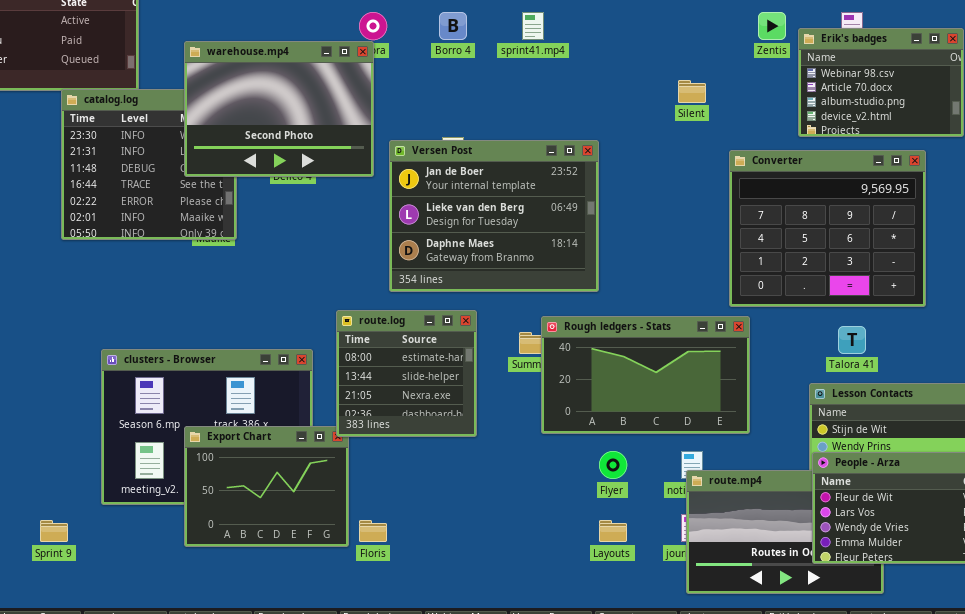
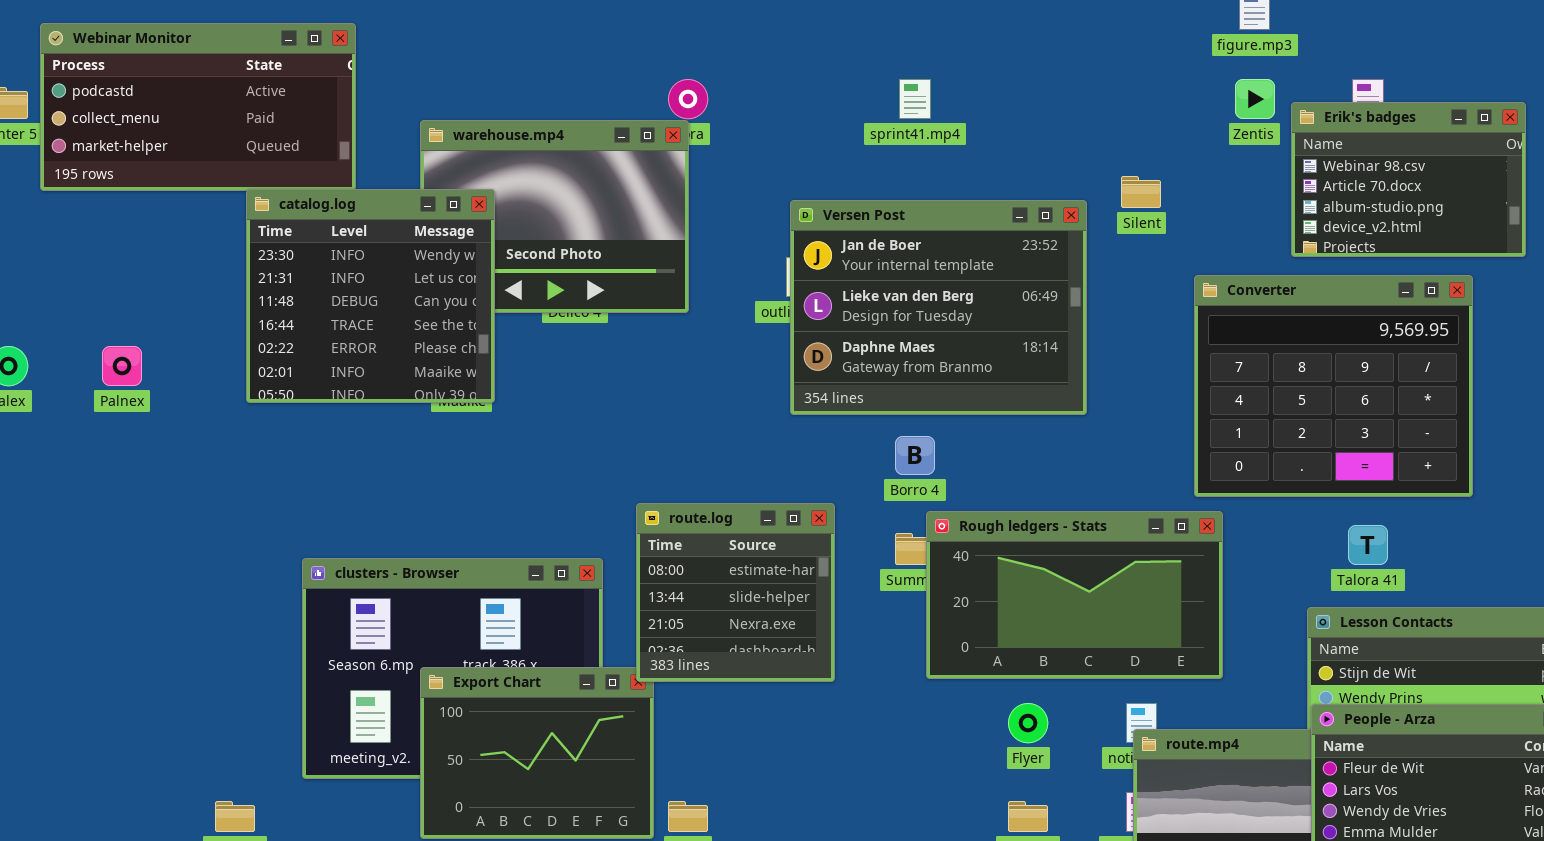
Borro 4: [439,12,467,40] -> [895,436,935,475], moved
catalog.log: [61,89,237,240] -> [246,189,495,403], raised
Versen Post: [389,140,599,292] -> [790,200,1087,415], moved

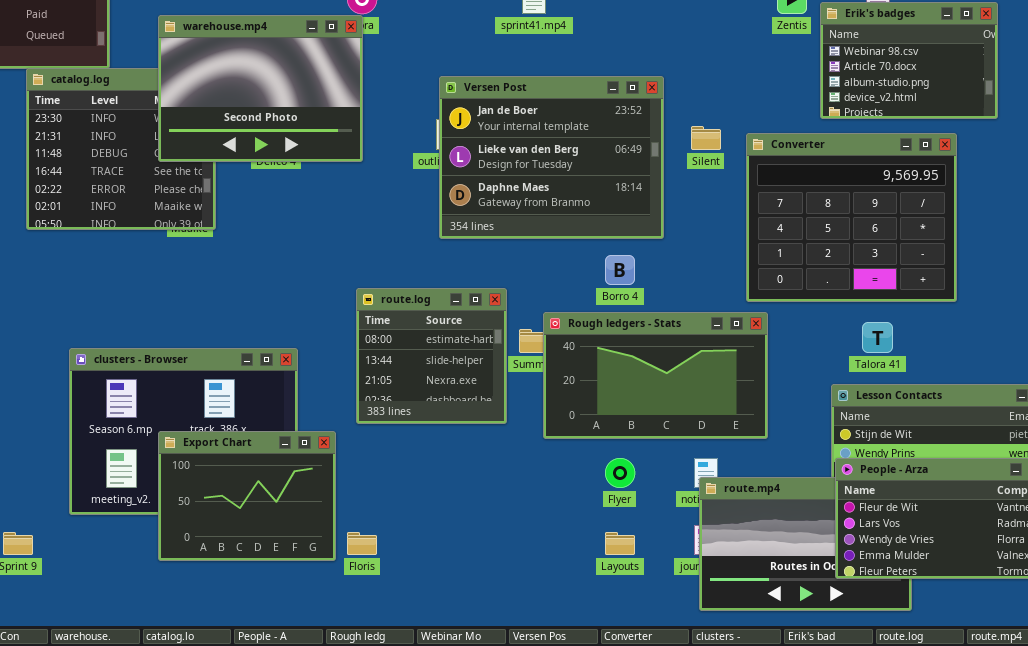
warehouse.mp4: [420,120,689,313] -> [158,15,363,162], raised
Silent: [1121,176,1161,208] -> [691,126,721,150], moved
Borro 4: [895,436,935,475] -> [605,255,635,285], moved
route.log: [636,503,835,682] -> [356,288,507,424], moved

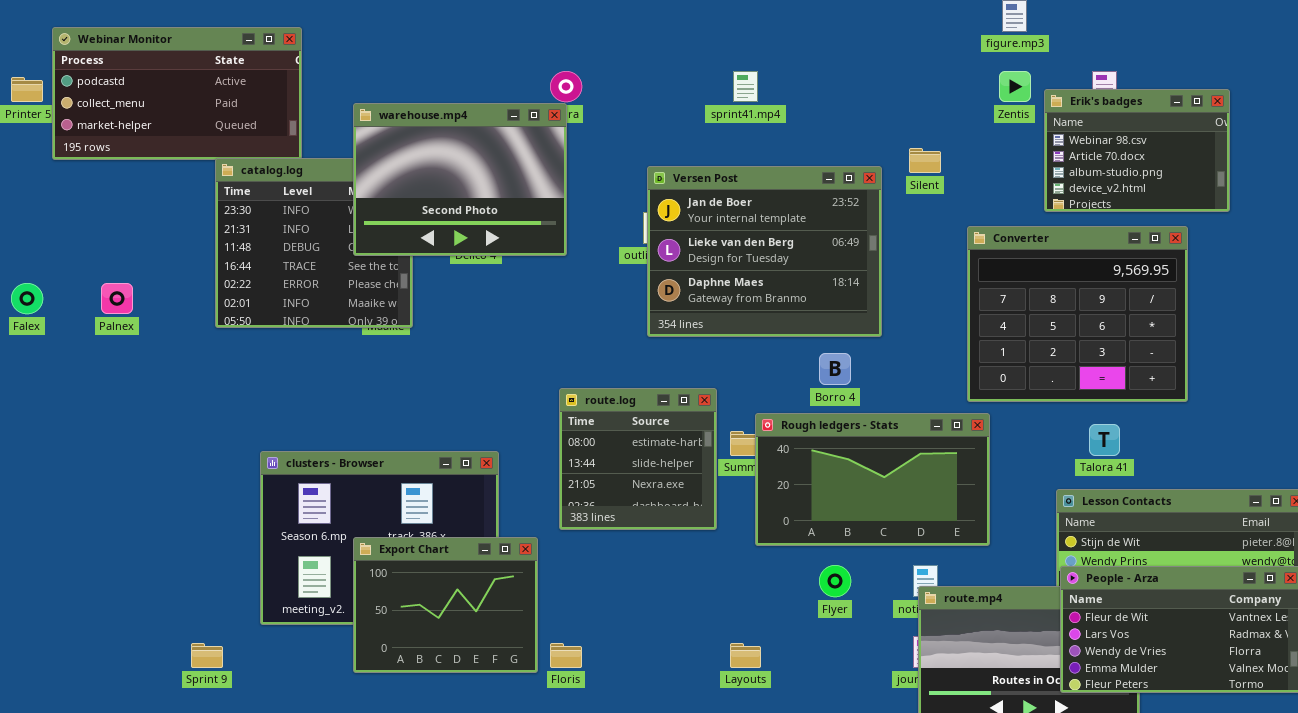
Silent: [691,126,721,150] -> [909,148,941,173], moved
Layouts: [605,532,635,555] -> [730,643,761,668], moved

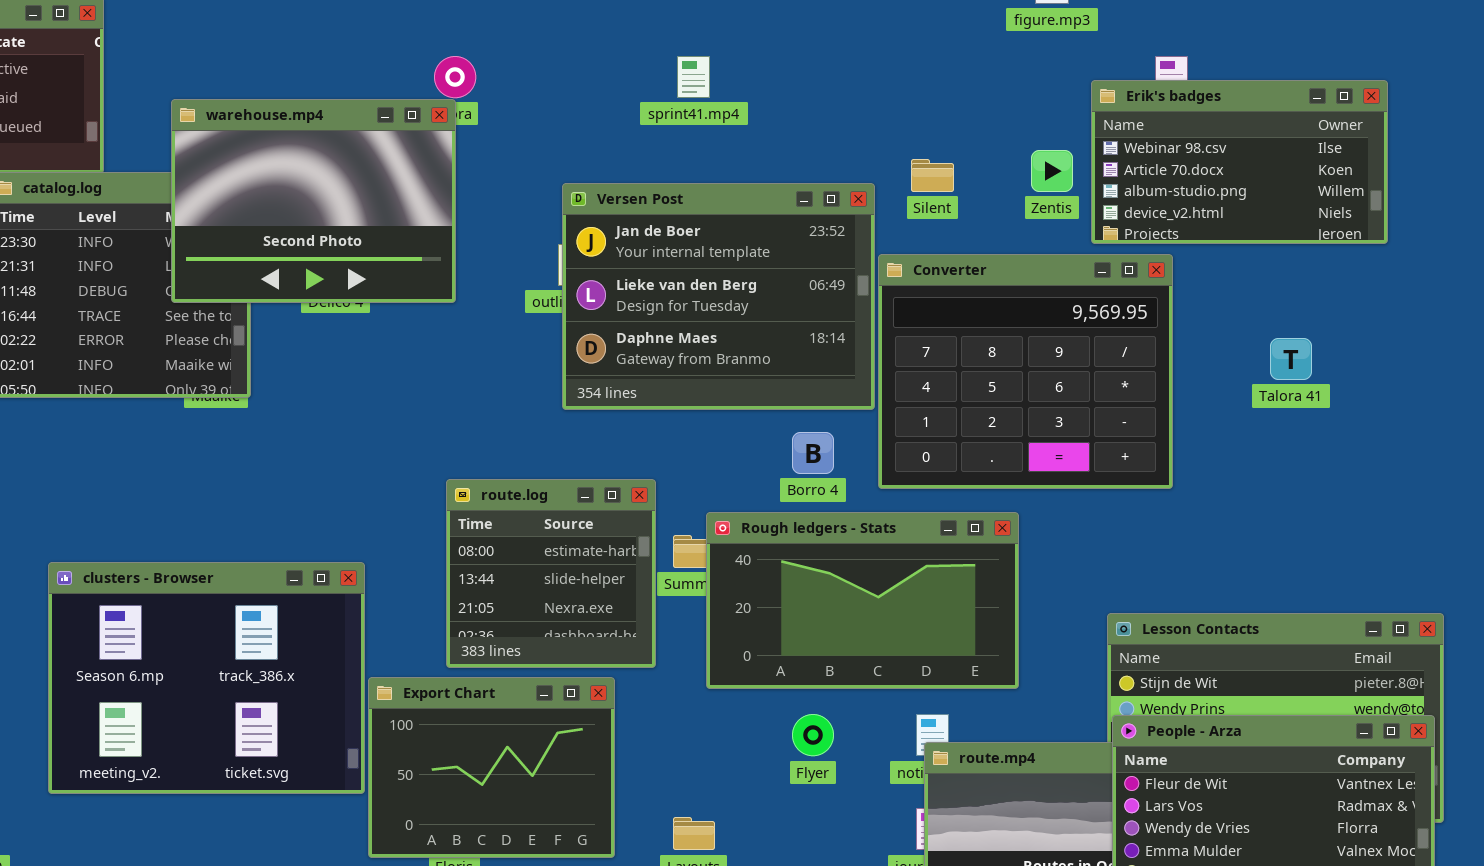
Zentis: [999,71,1031,102] -> [1031,150,1073,192], moved
Erik's badges: [1044,89,1230,212] -> [1091,80,1388,244], resized
Converter: [967,226,1188,402] -> [878,254,1173,489], moved
Talora 41: [1089,424,1120,456] -> [1270,338,1312,380], moved
Export Chart: [353,537,538,673] -> [368,677,615,858], moved

